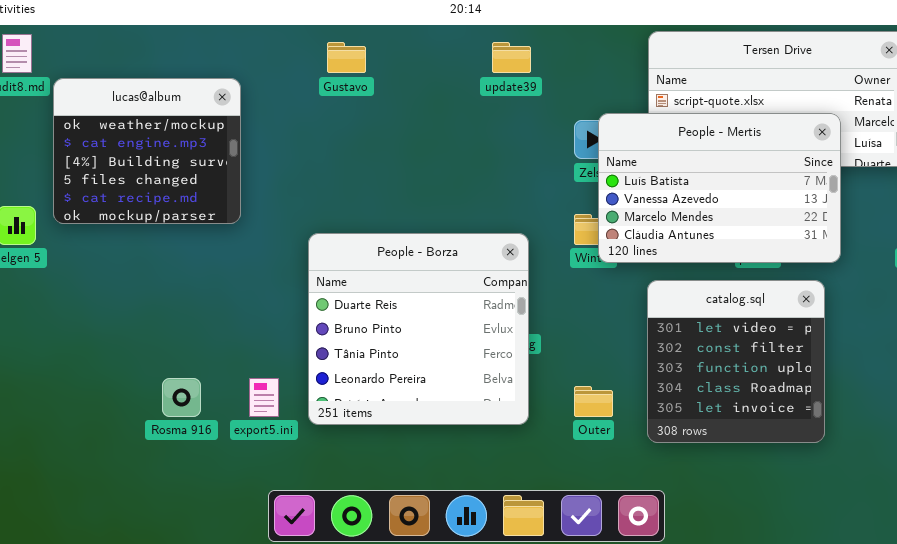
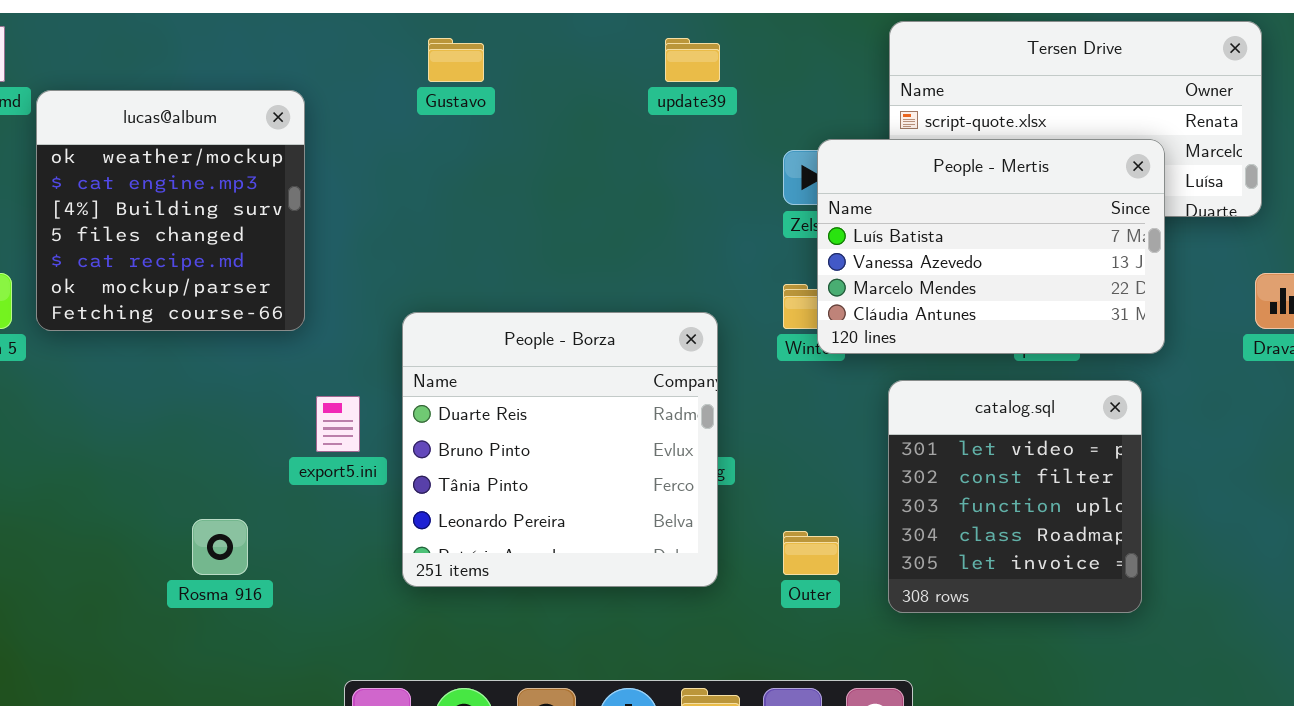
lucas@album: [53,78,241,224] -> [36,90,305,331], resized
export5.ini: [249,378,279,417] -> [316,396,360,452], moved

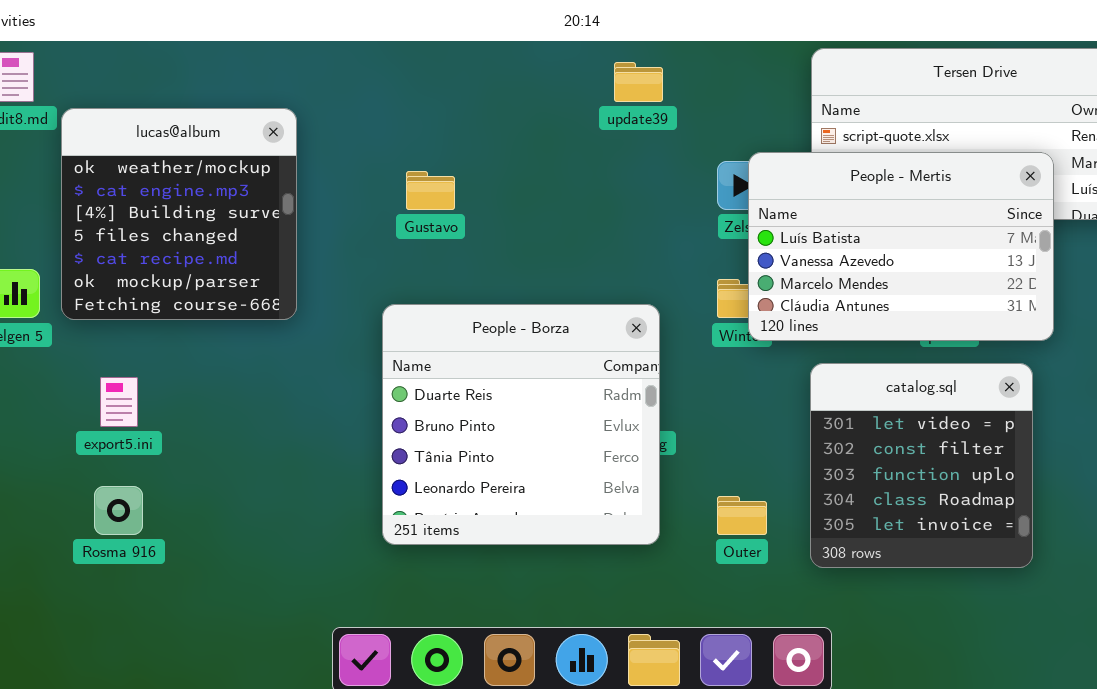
Gustavo: [428,38,484,82] -> [406,171,455,210], moved
export5.ini: [316,396,360,452] -> [100,377,138,427], moved
Rosma 916: [192,519,248,575] -> [94,486,143,535], moved

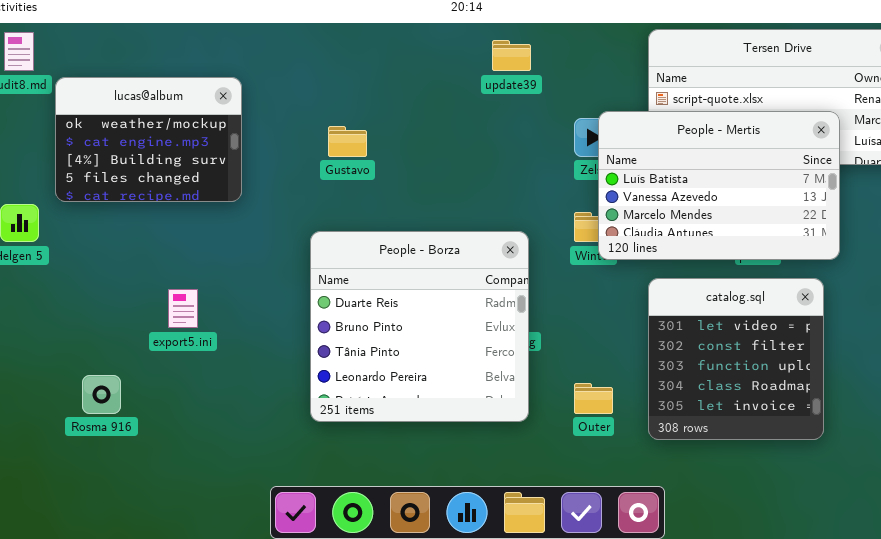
lucas@album: [61,108,297,320] -> [55,77,242,202], resized
export5.ini: [100,377,138,427] -> [168,289,198,328], moved

